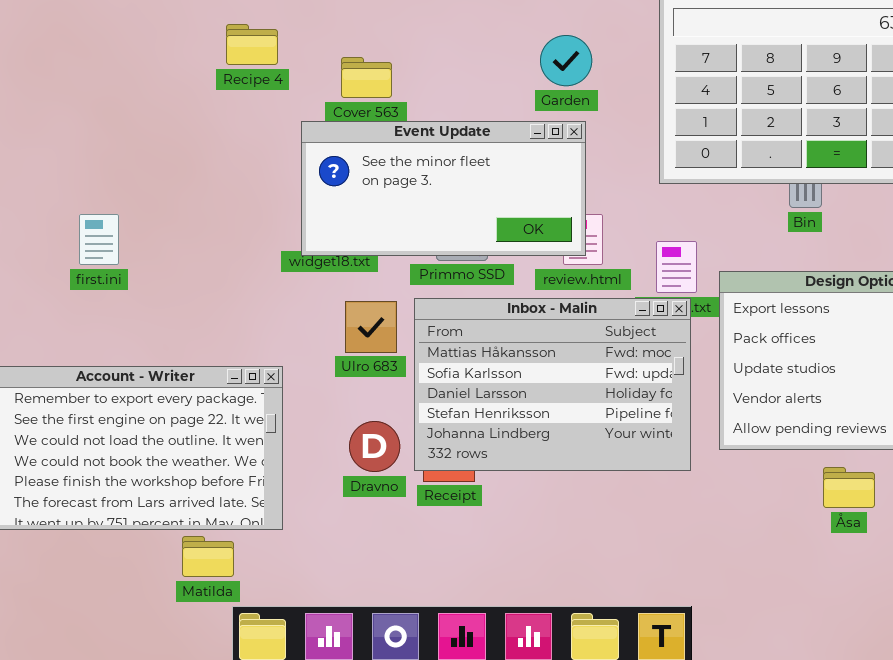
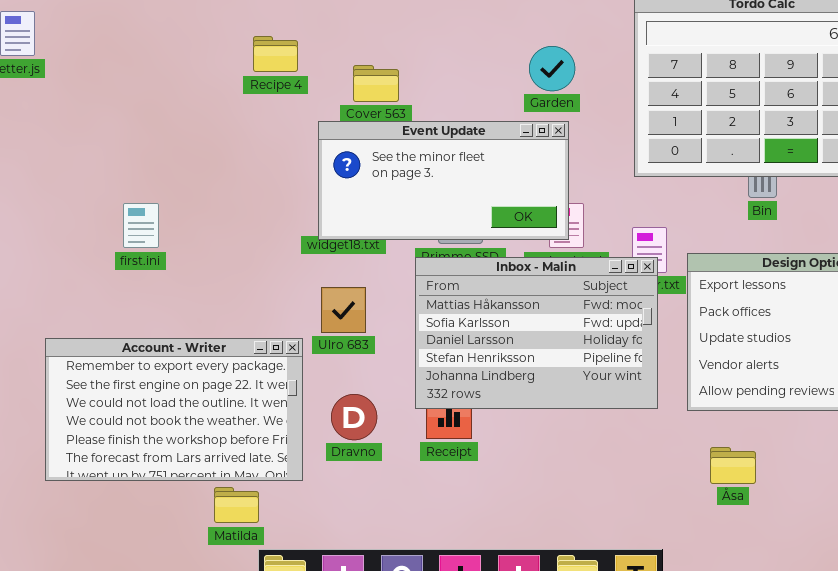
Inbox - Malin: [414,298,691,471] -> [415,257,658,409], moved
Ulro 683: [345,301,397,353] -> [321,287,366,333], moved
Dravno: [349,421,400,472] -> [331,394,377,440], moved
Åsa: [823,467,875,508] -> [710,447,756,484], moved

